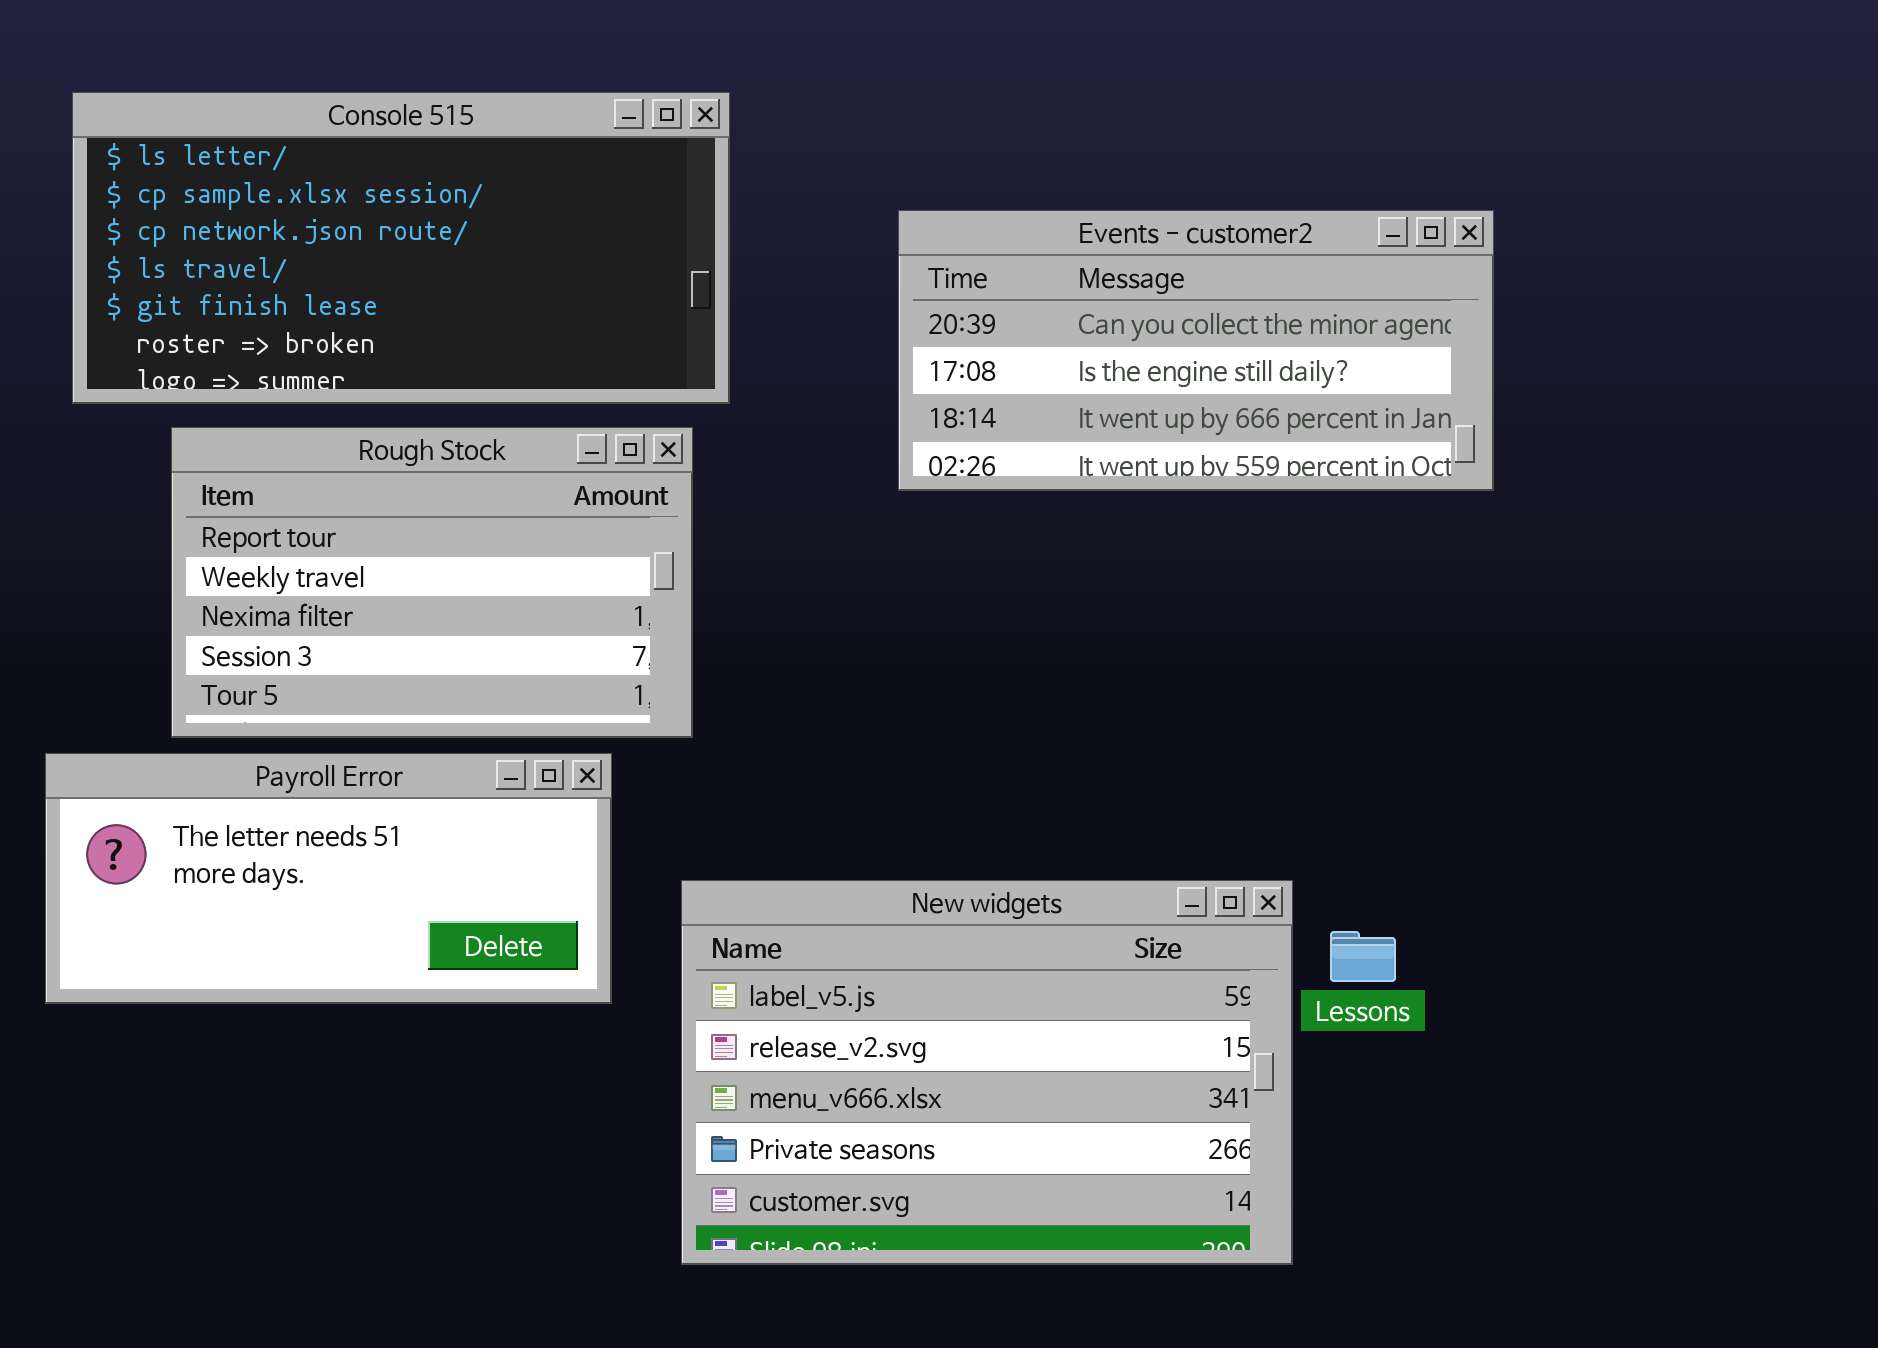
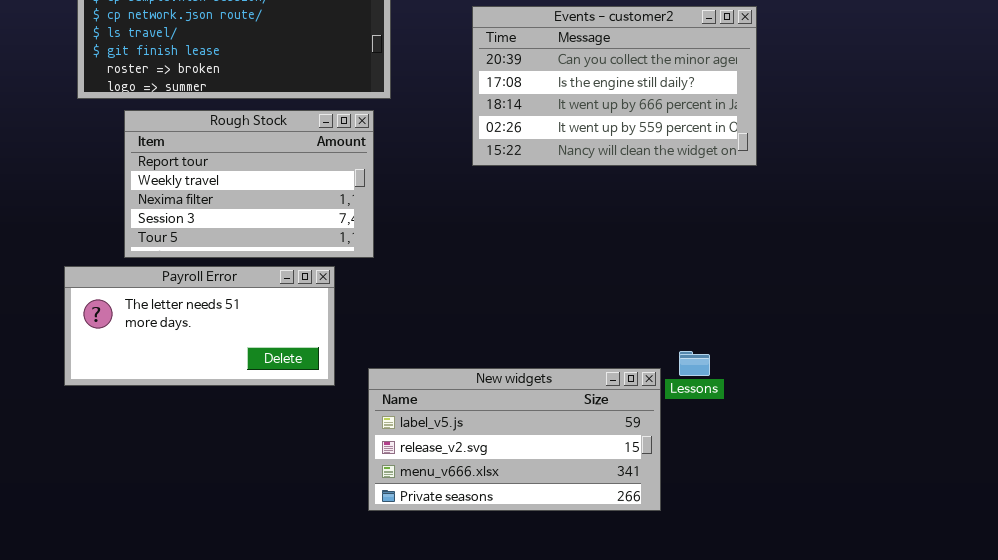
Events - customer2: [898,210,1494,491] -> [472,6,757,166], resized
New widgets: [681,880,1293,1265] -> [368,368,661,511], resized

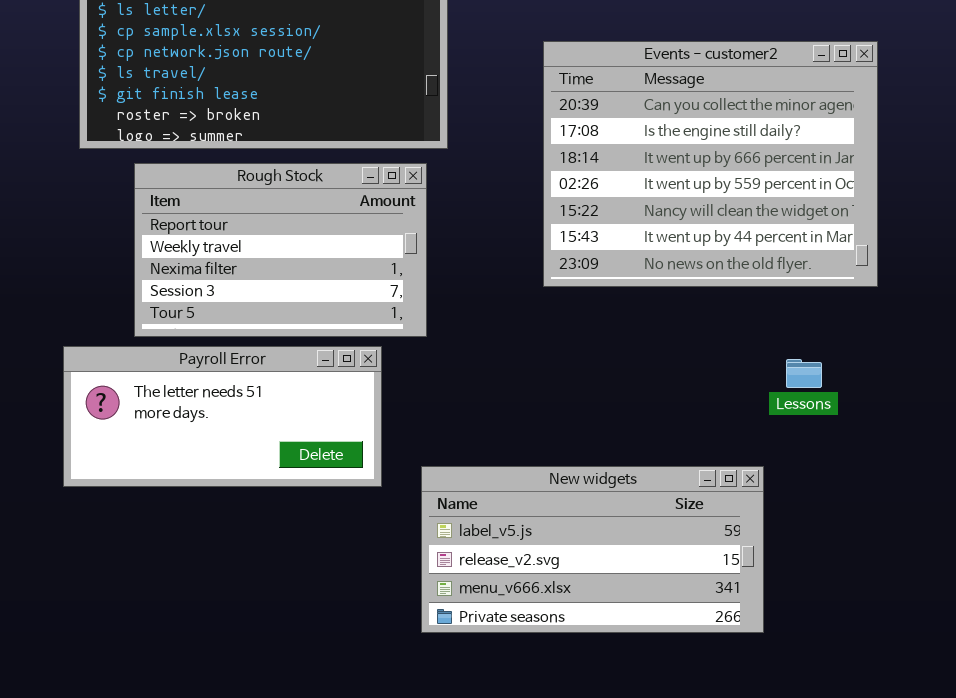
Events - customer2: [472,6,757,166] -> [543,41,878,287], resized
Lessons: [679,351,710,376] -> [786,359,822,388], moved

